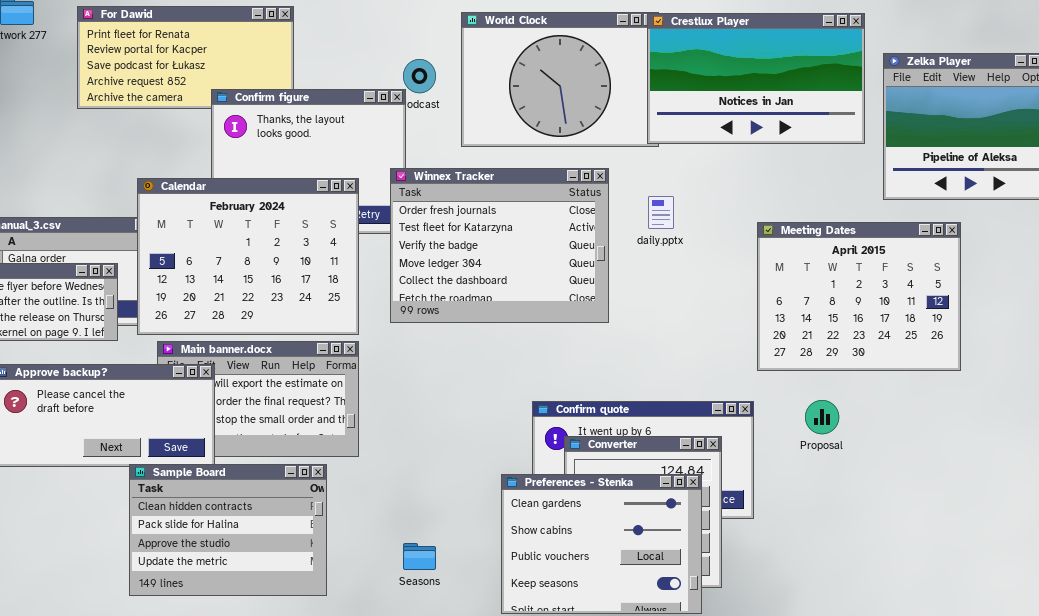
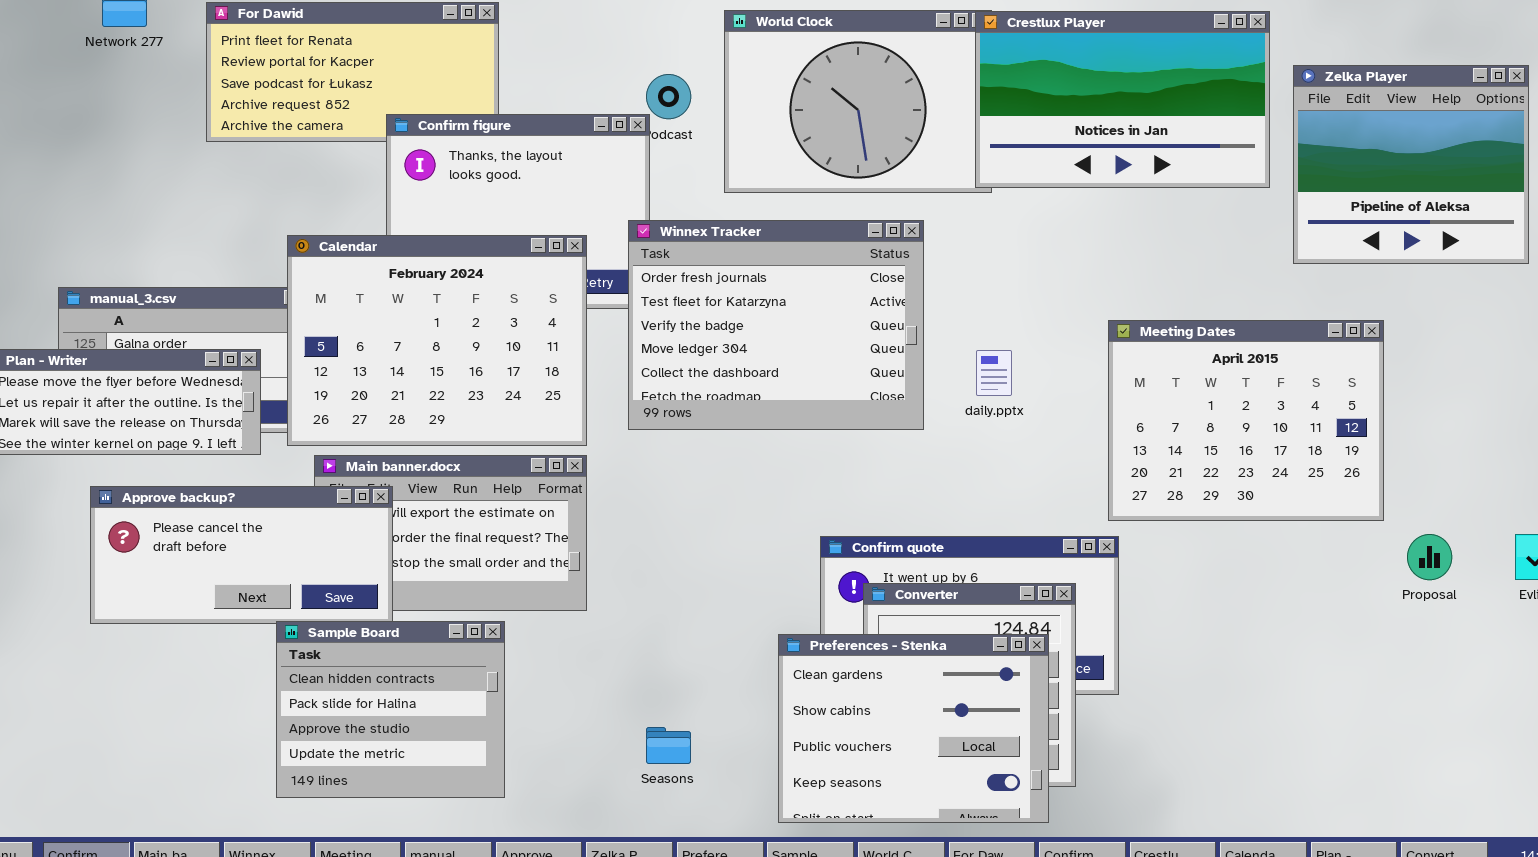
daily.pptx: [648,196,674,229] -> [976,350,1012,396], moved
Meeting Dates: [757,222,961,371] -> [1108,320,1384,521], moved
Proposal: [805,400,839,434] -> [1407,534,1452,580], moved
Sample Board: [129,464,327,596] -> [276,621,505,798], resized

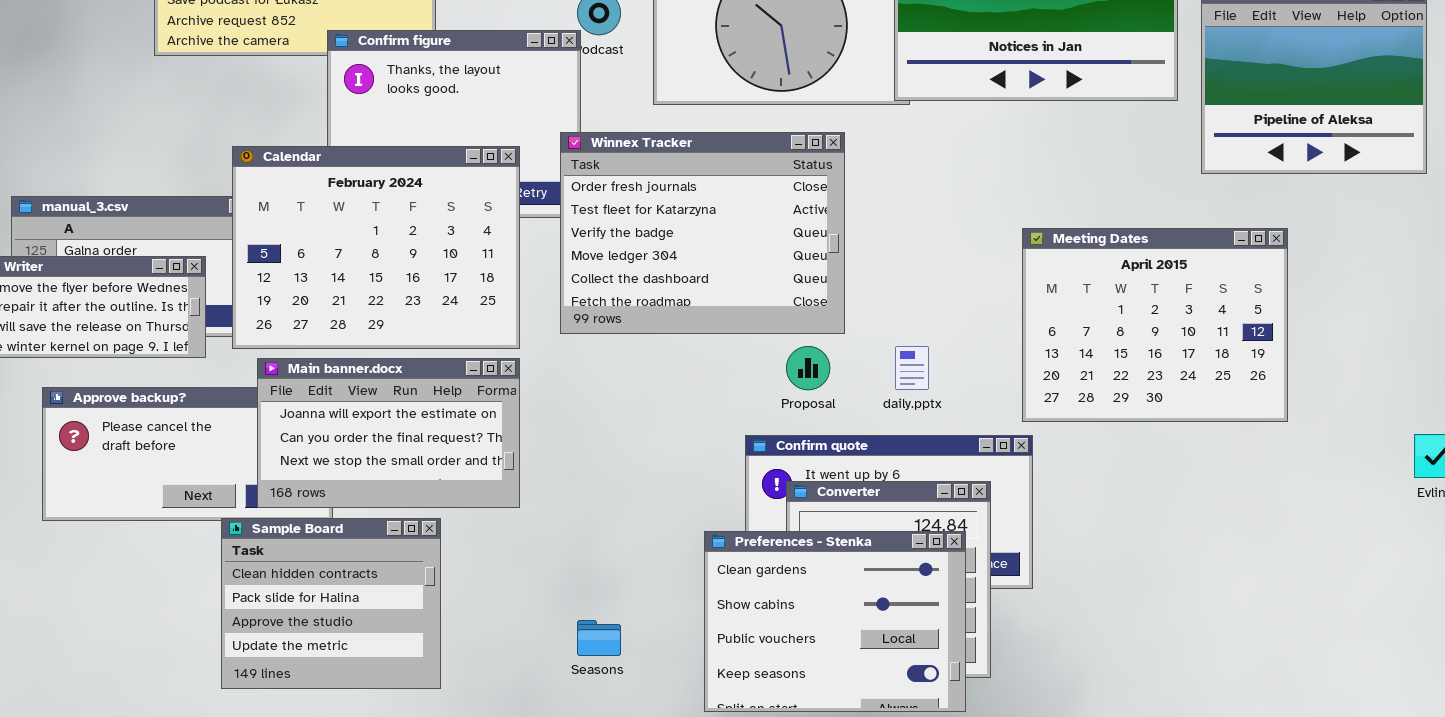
daily.pptx: [976,350,1012,396] -> [895,346,929,390], moved
Main banner.docx: [314,455,587,611] -> [257,358,520,508], raised
Proposal: [1407,534,1452,580] -> [786,346,830,390], moved

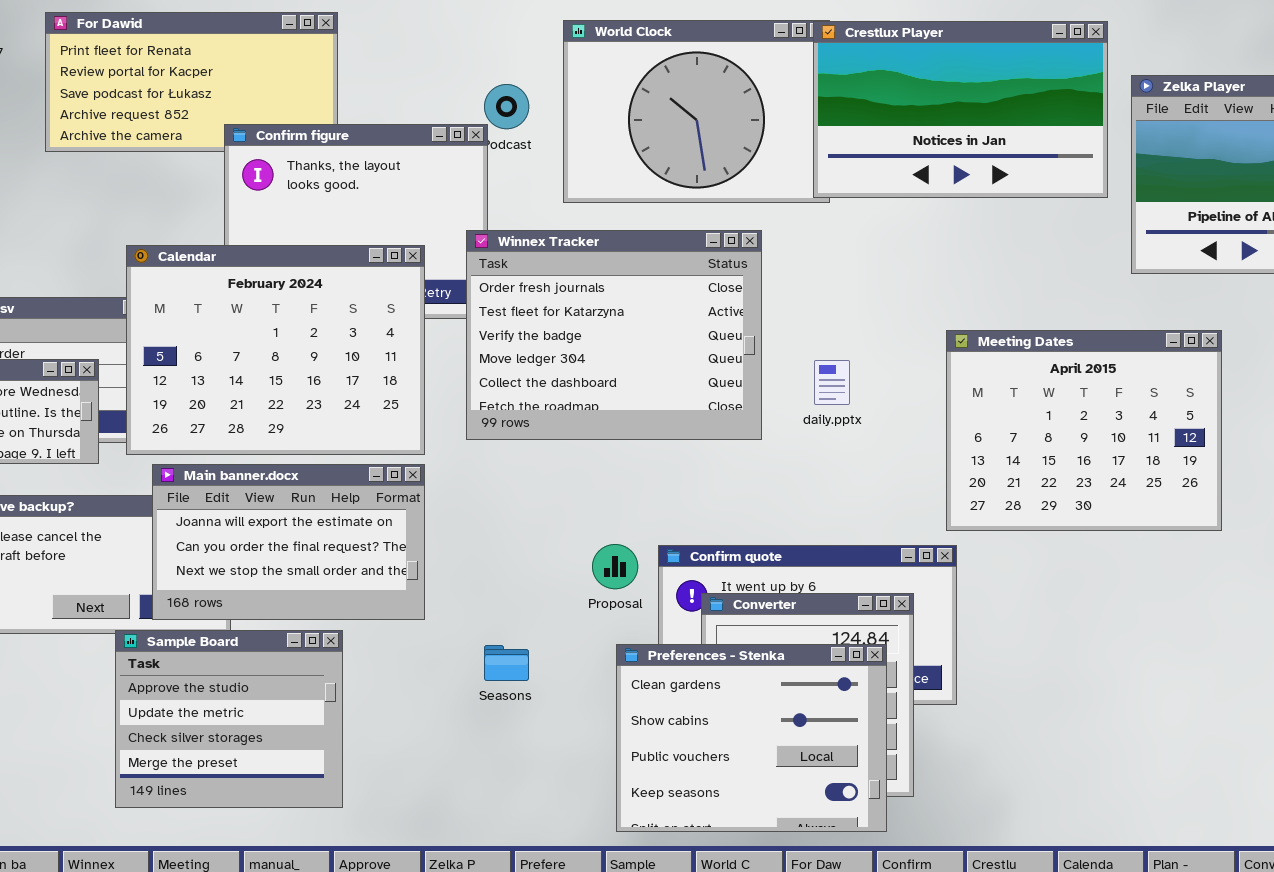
Proposal: [786,346,830,390] -> [592,544,638,589], moved
daily.pptx: [895,346,929,390] -> [814,360,850,405], moved
Sample Board: [221,518,441,689] -> [115,630,343,808], scrolled down 2 rows
Seasons: [577,620,621,656] -> [484,645,529,681], moved

